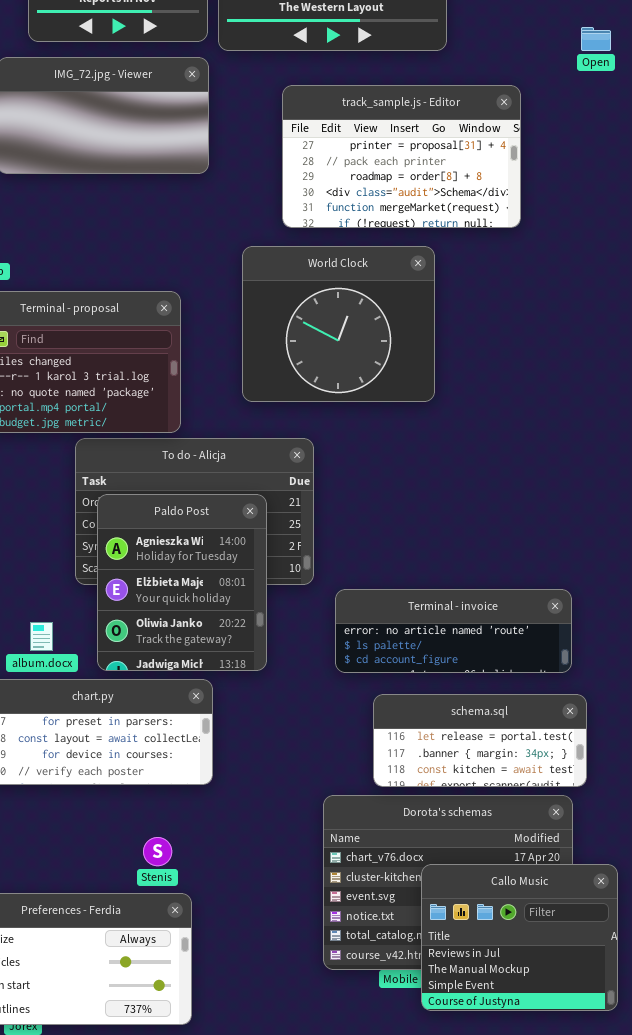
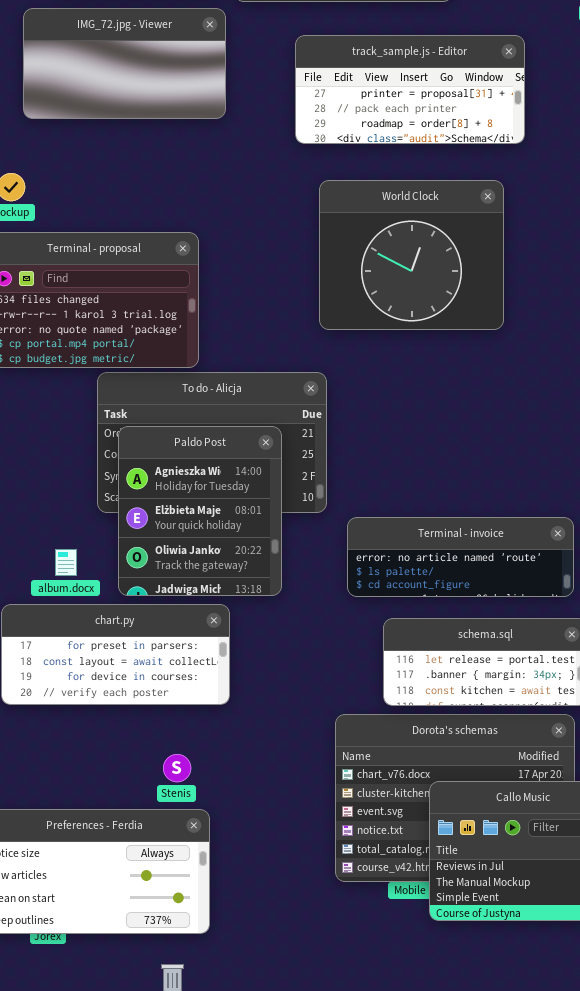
track_sample.js - Editor: [282,85,521,228] -> [295,35,525,144], resized
World Clock: [242,246,435,402] -> [319,180,504,330], moved

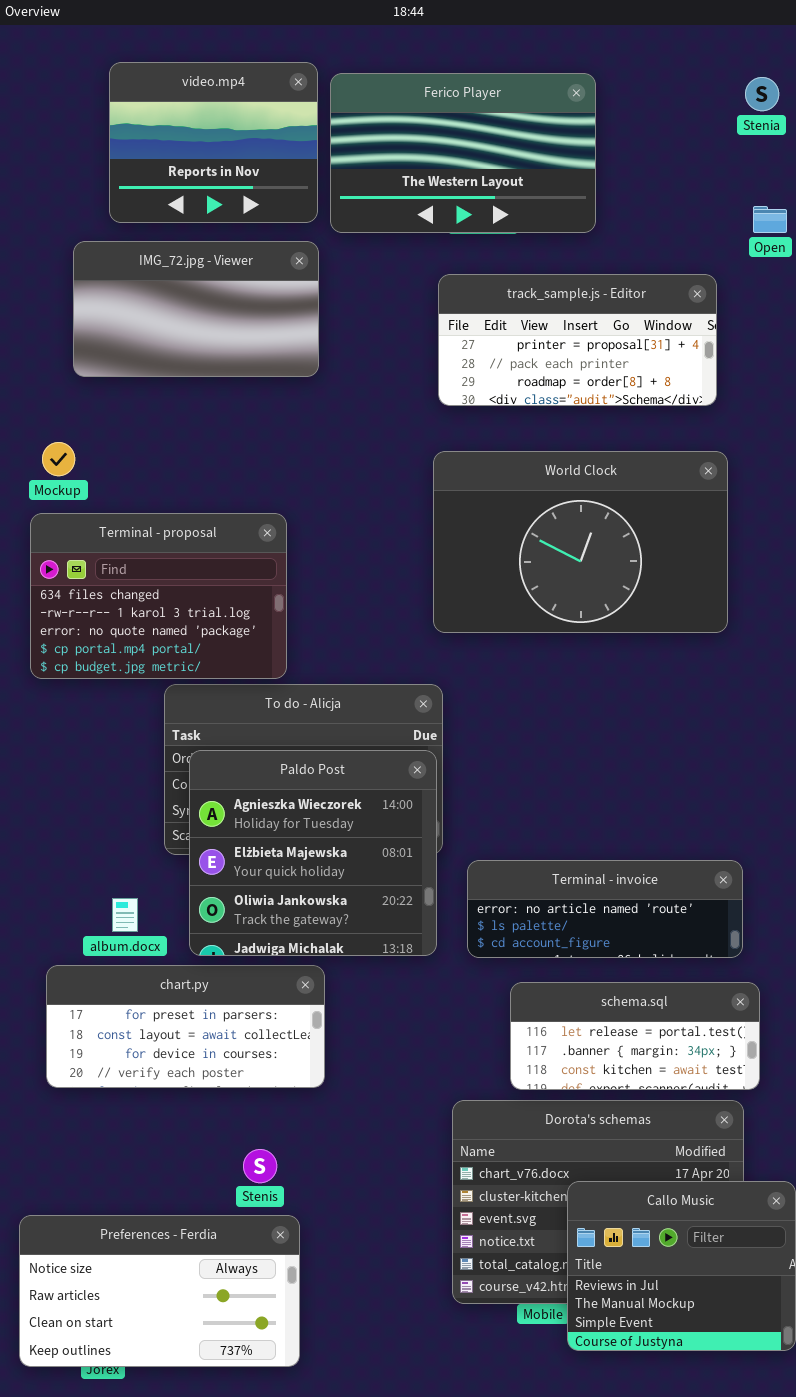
track_sample.js - Editor: [295,35,525,144] -> [438,274,717,406], moved
World Clock: [319,180,504,330] -> [433,451,728,633], resized
Paldo Post: [118,426,282,596] -> [189,750,437,956], resized

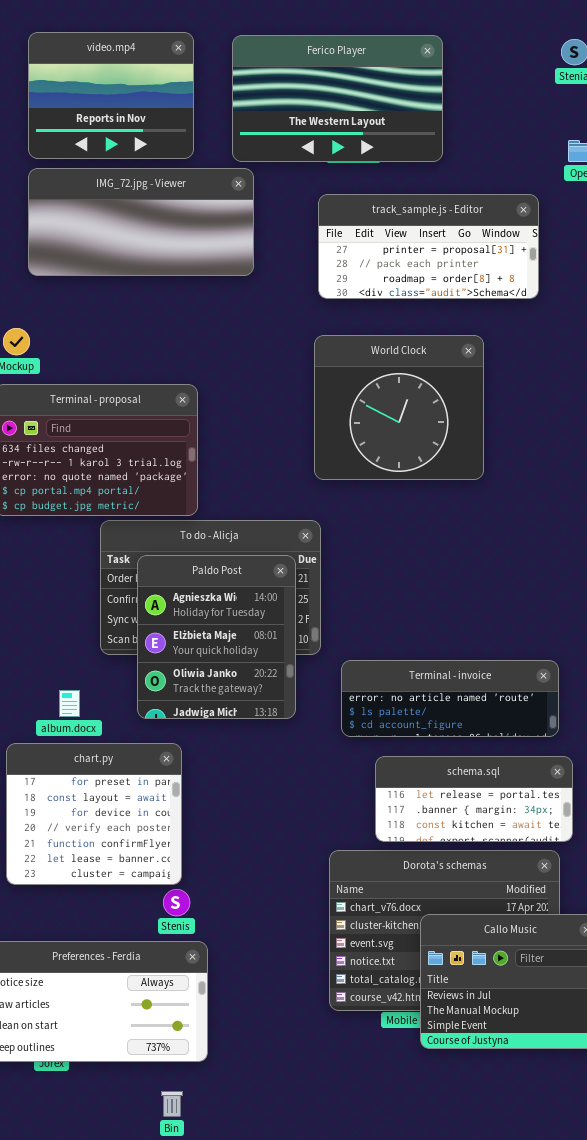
video.mp4: [109,62,318,223] -> [28,32,194,159], moved
IMG_72.jpg - Viewer: [73,241,319,377] -> [28,168,254,276], resized
World Clock: [433,451,728,633] -> [314,335,484,480], resized
Paldo Post: [189,750,437,956] -> [137,555,296,719], moved, resized
chart.py: [46,965,325,1088] -> [6,743,182,885], resized

